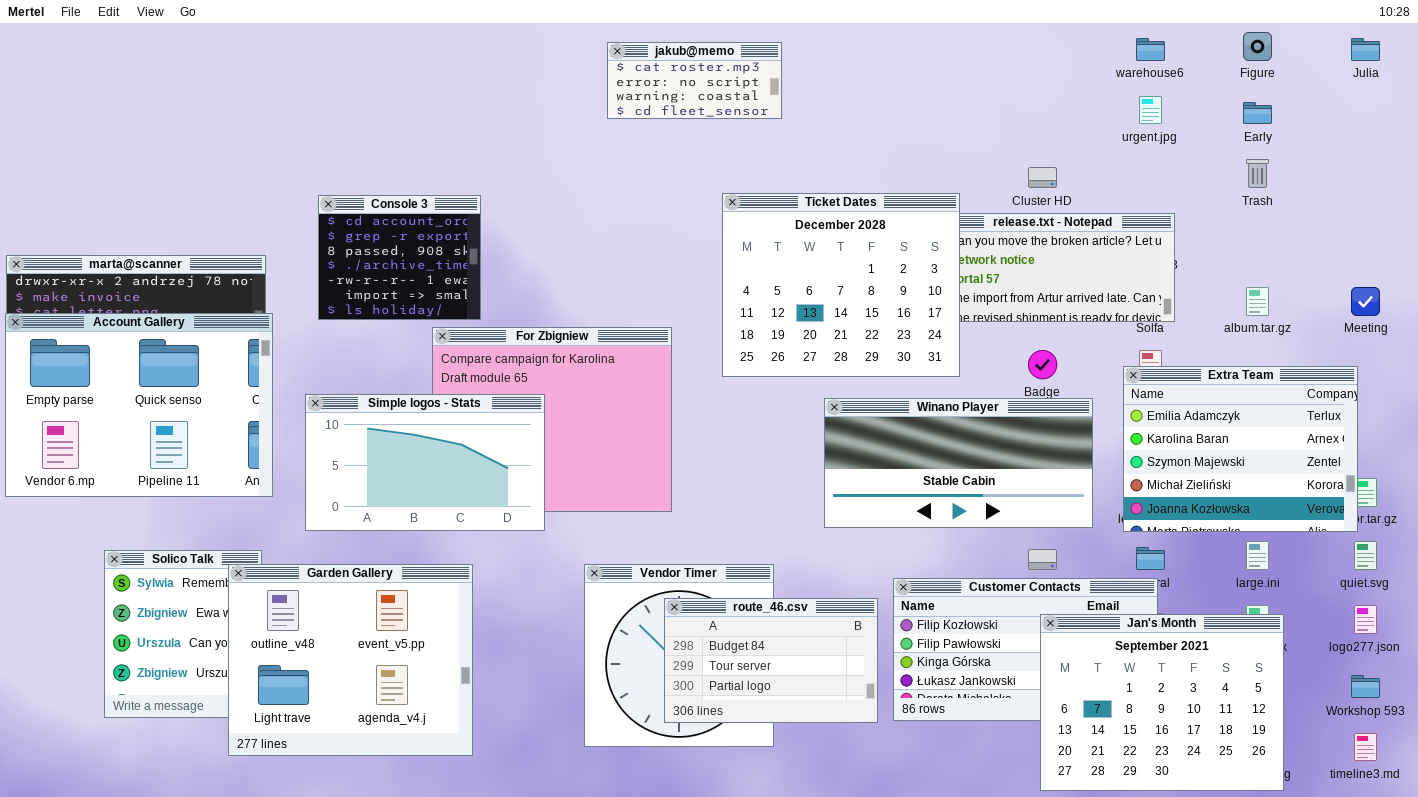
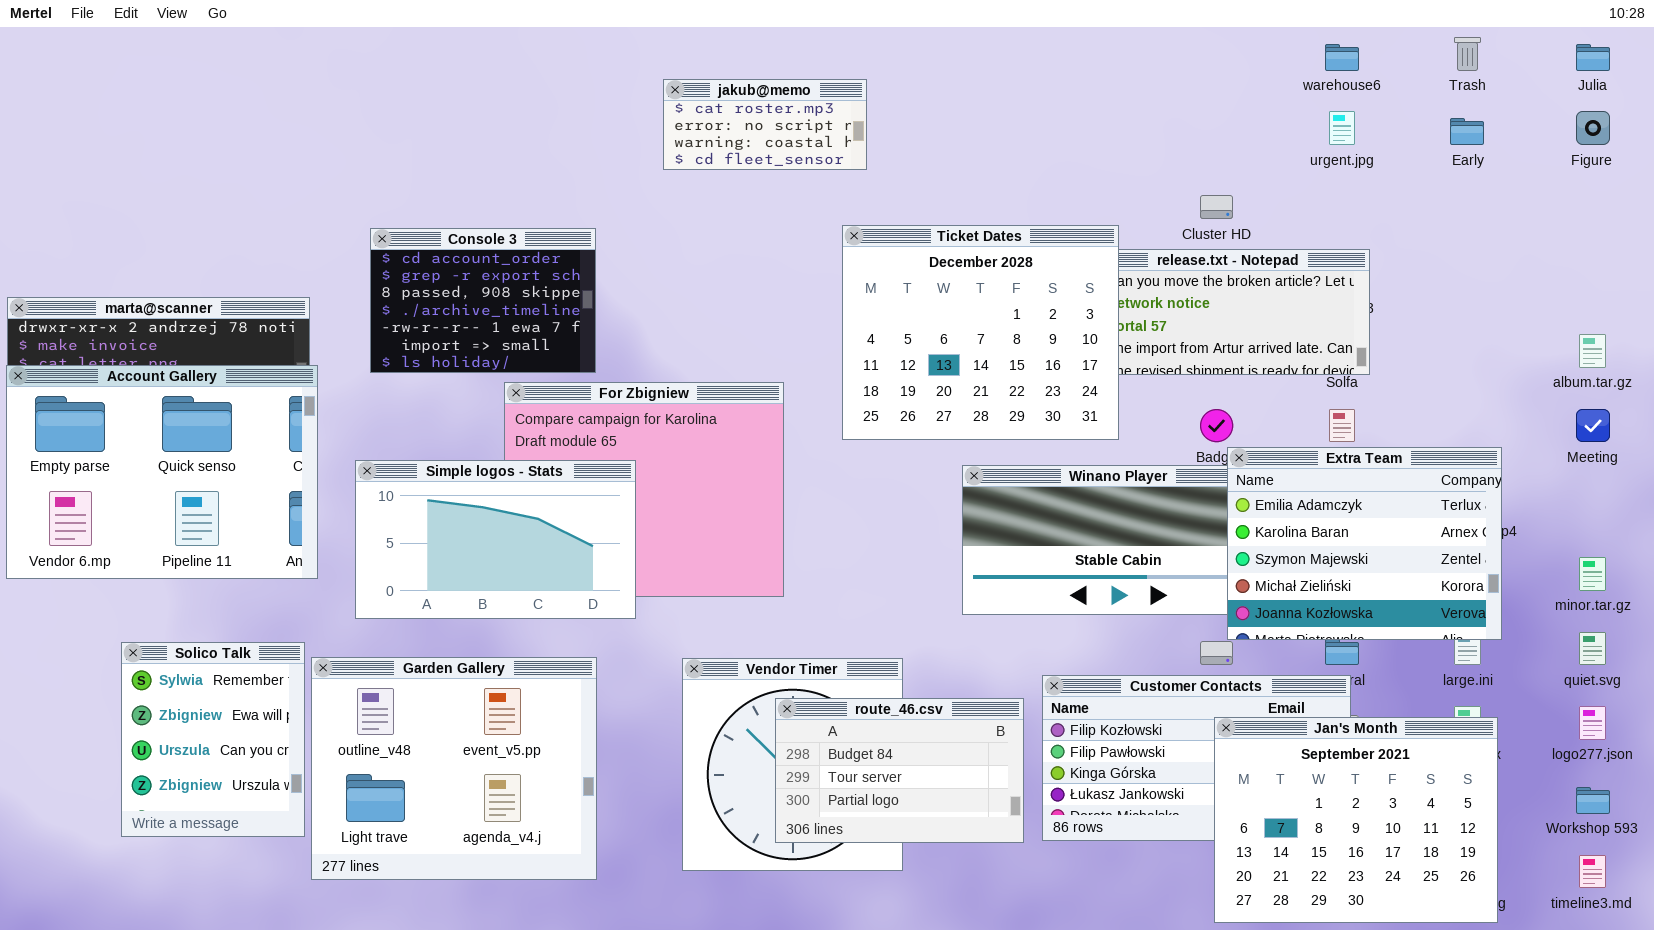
Figure: [1243,32,1272,61] -> [1576,111,1610,145], moved
jakub@memo: [607,42,782,119] -> [663,79,867,170], moved
Trash: [1246,159,1269,188] -> [1454,37,1481,71], moved
Console 3: [318,195,481,320] -> [370,228,596,373], resized
album.tar.gz: [1246,287,1269,316] -> [1579,334,1606,368], moved
Meeting: [1351,287,1380,316] -> [1576,409,1610,442], moved
Extra Team: [1123,366,1358,532] -> [1227,447,1502,640], moved
Garden Gallery: [228,564,473,756] -> [311,657,597,880], moved

